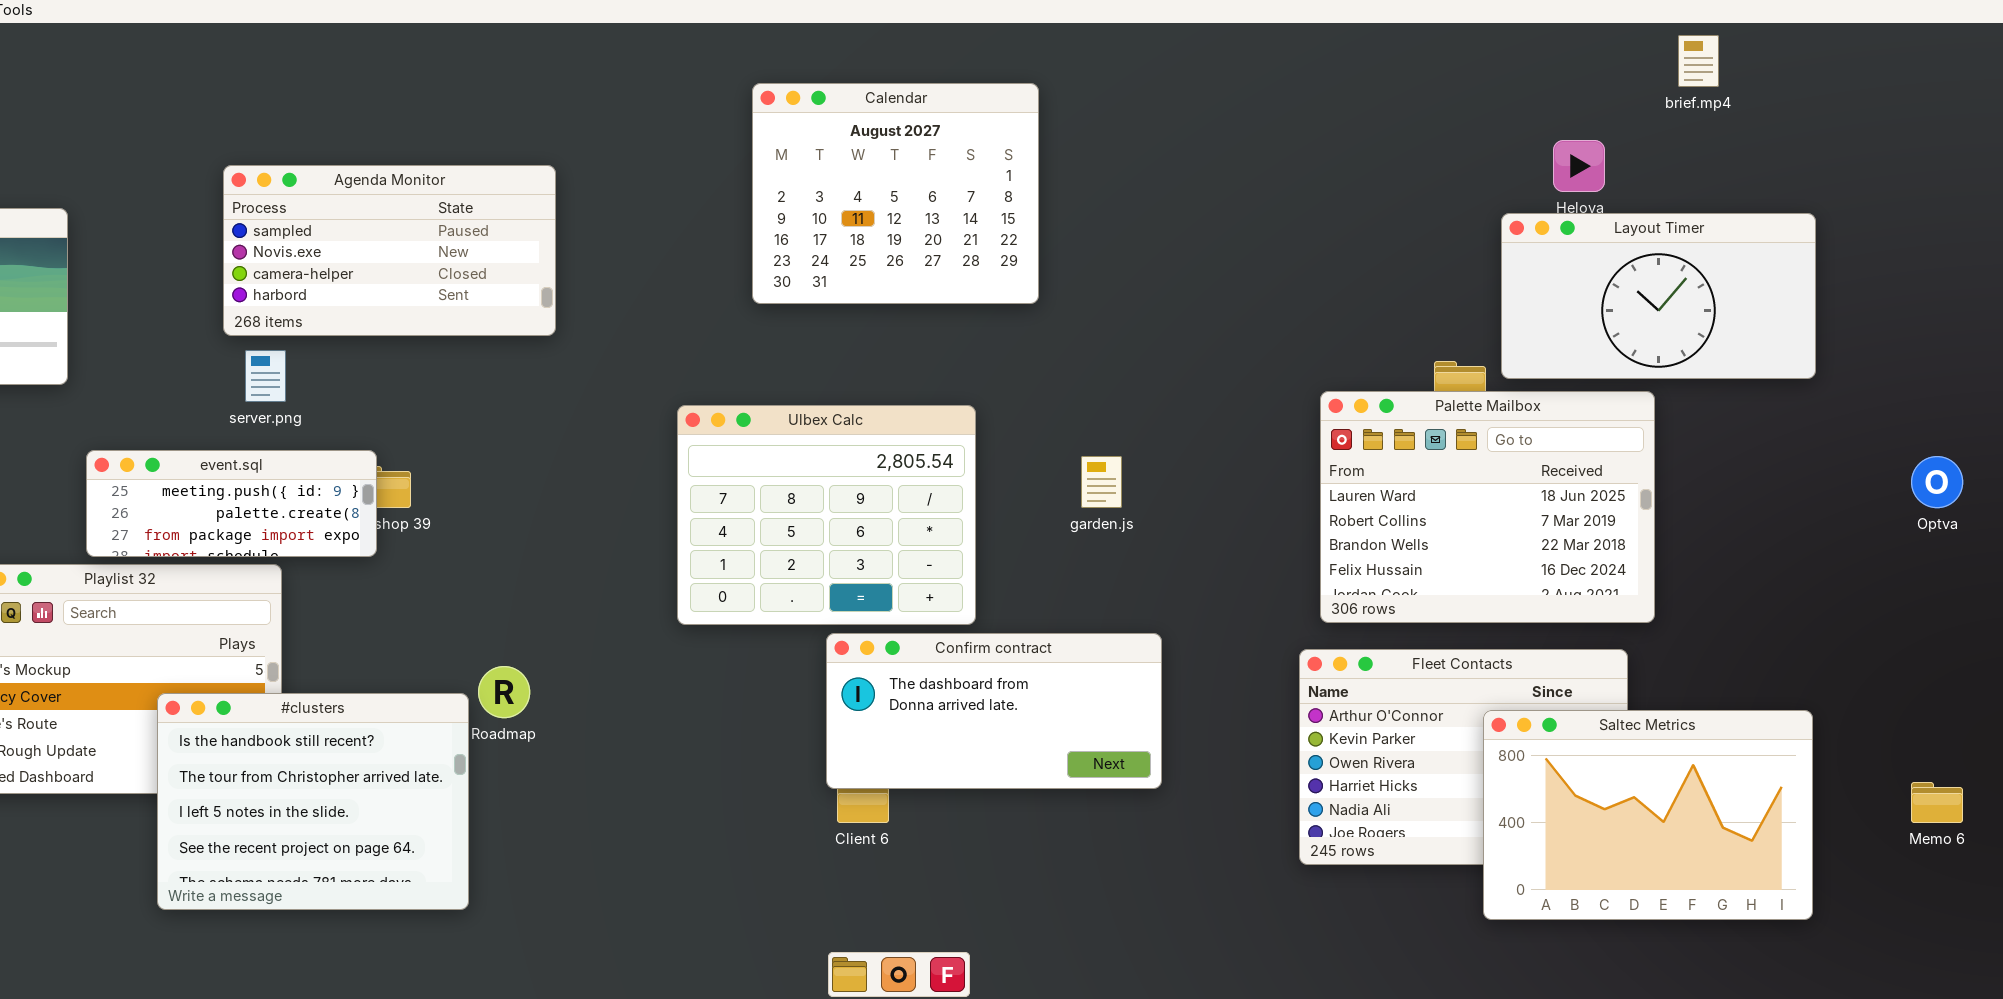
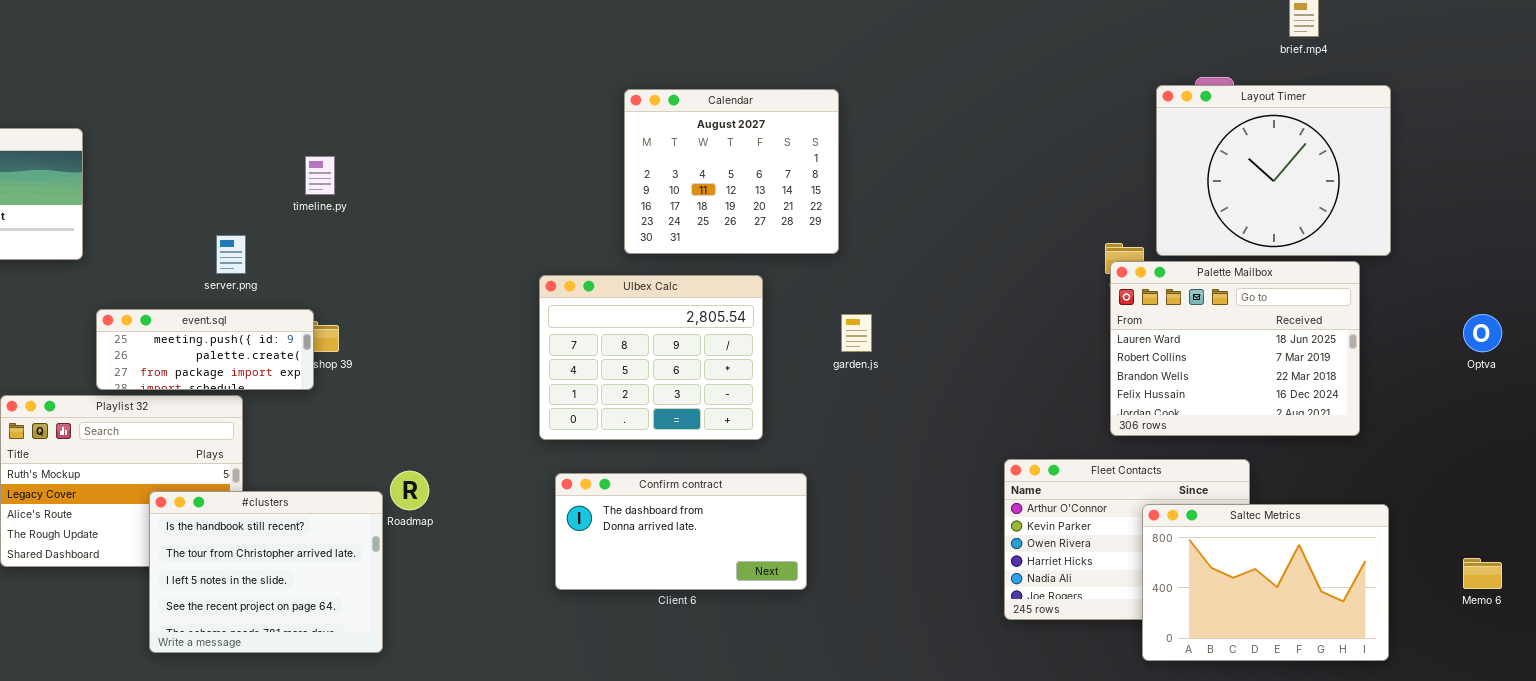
Calendar: [752,83,1039,304] -> [624,89,839,254], moved
Agenda Monitor: [223,165,556,336] -> none, closed
Layout Timer: [1501,213,1816,379] -> [1156,85,1391,256], resized
Palette Mailbox: [1320,391,1655,623] -> [1110,261,1360,436], moved
Confirm contract: [826,633,1162,789] -> [555,473,807,590], moved

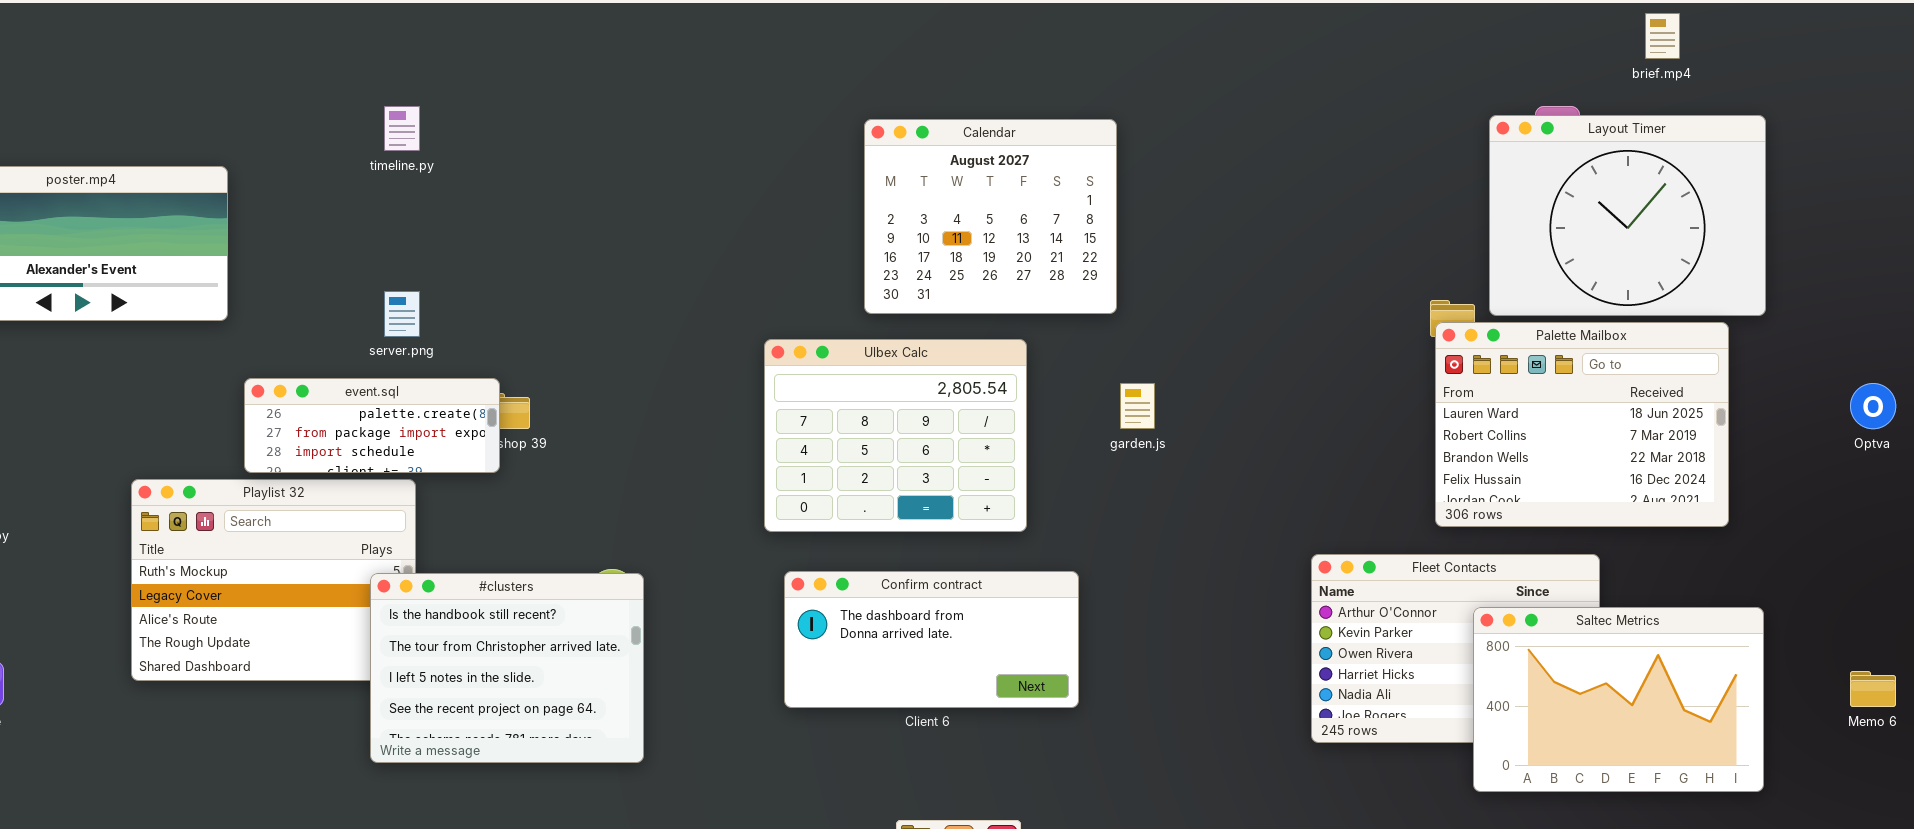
timeline.py: [305,156,335,195] -> [384,106,420,151], moved
event.sql: [96,309,314,390] -> [244,378,500,473], scrolled down 1 row
#clusters: [149,491,383,653] -> [370,573,644,763], moved

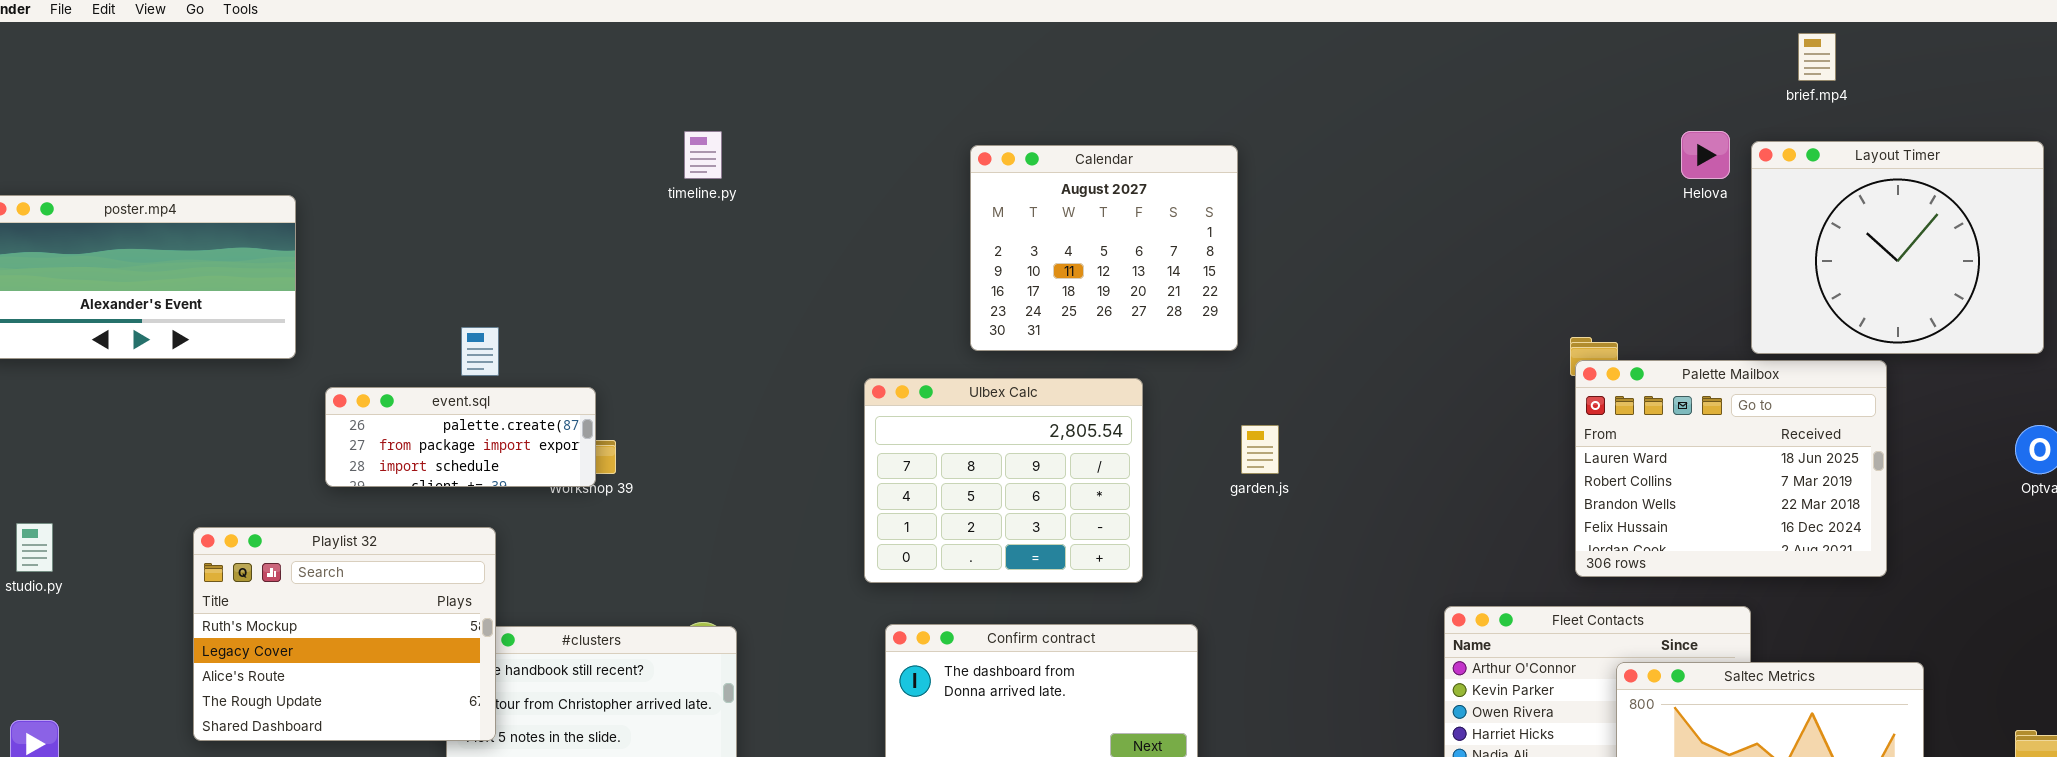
timeline.py: [384,106,420,151] -> [684,131,722,179], moved
Layout Timer: [1489,115,1766,316] -> [1751,141,2044,354], moved
event.sql: [244,378,500,473] -> [325,387,596,487], moved
Playlist 32: [131,479,416,681] -> [193,527,496,741], raised

